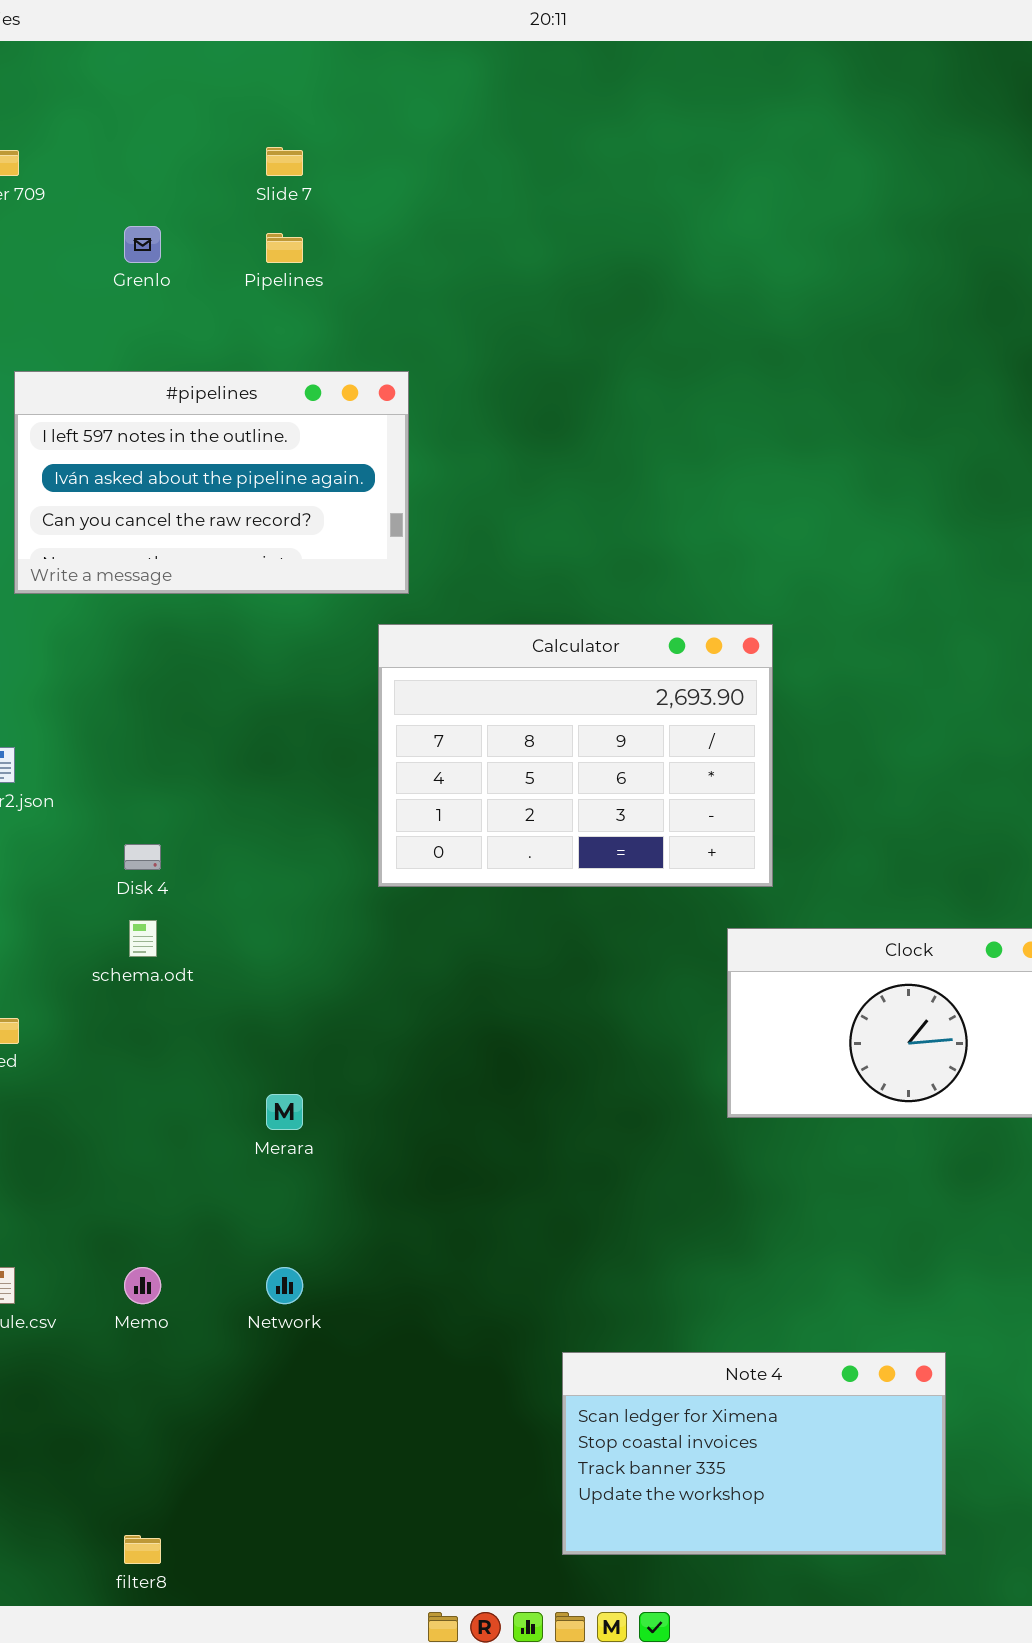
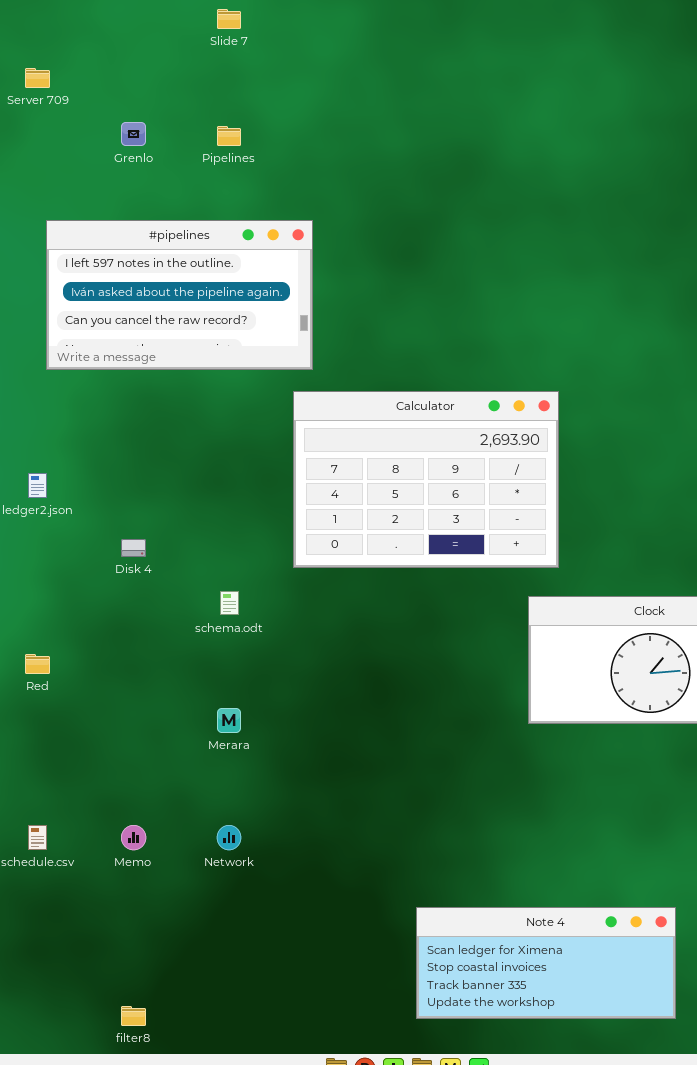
Slide 7: [266,147,303,176] -> [217,9,241,29], moved
schema.odt: [129,920,157,957] -> [220,591,239,615], moved
Note 4: [562,1352,946,1555] -> [416,907,676,1019], resized

